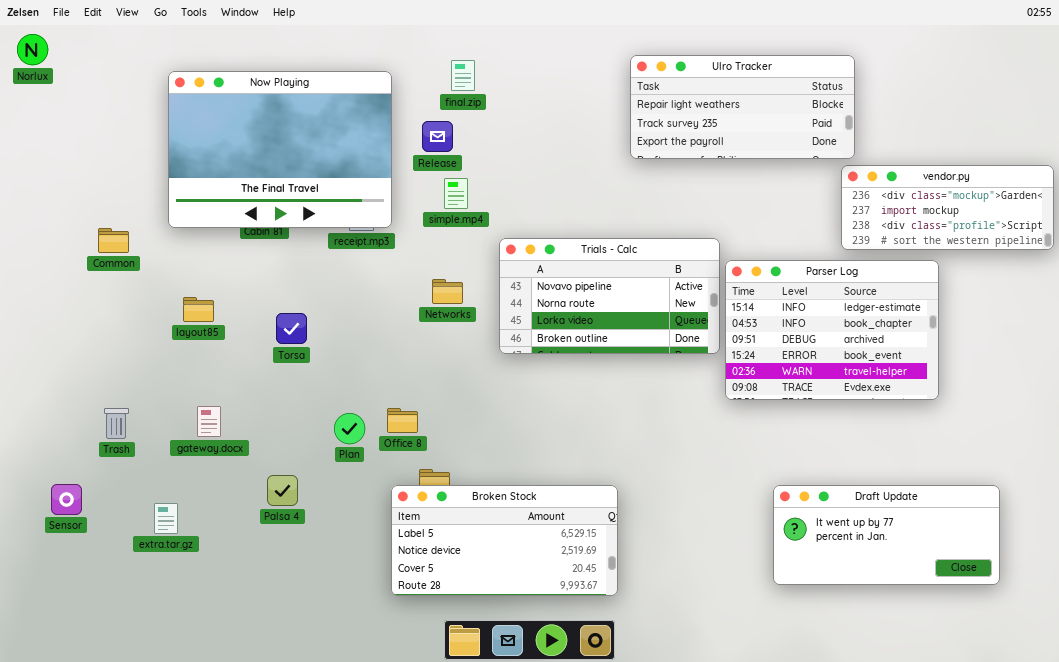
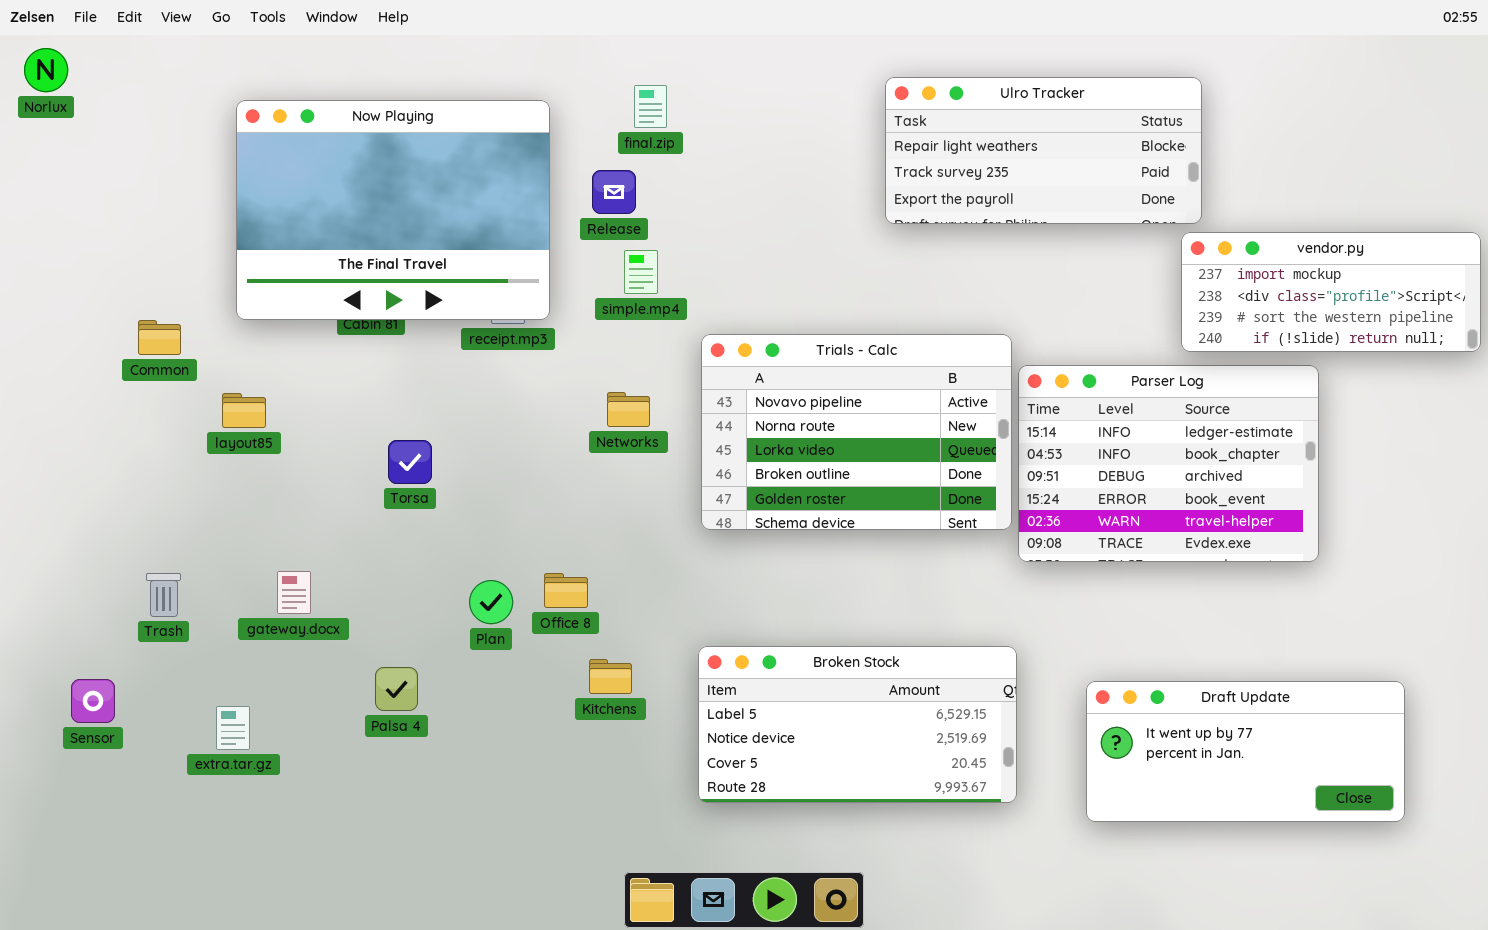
vendor.py: [841,165,1054,250] -> [1181,232,1481,352], scrolled down 1 row
Trials - Calc: [499,238,720,354] -> [701,334,1012,530], resized
layout85: [183,297,214,322] -> [222,393,266,428], moved
Broken Stock: [391,485,618,596] -> [698,646,1017,803], moved

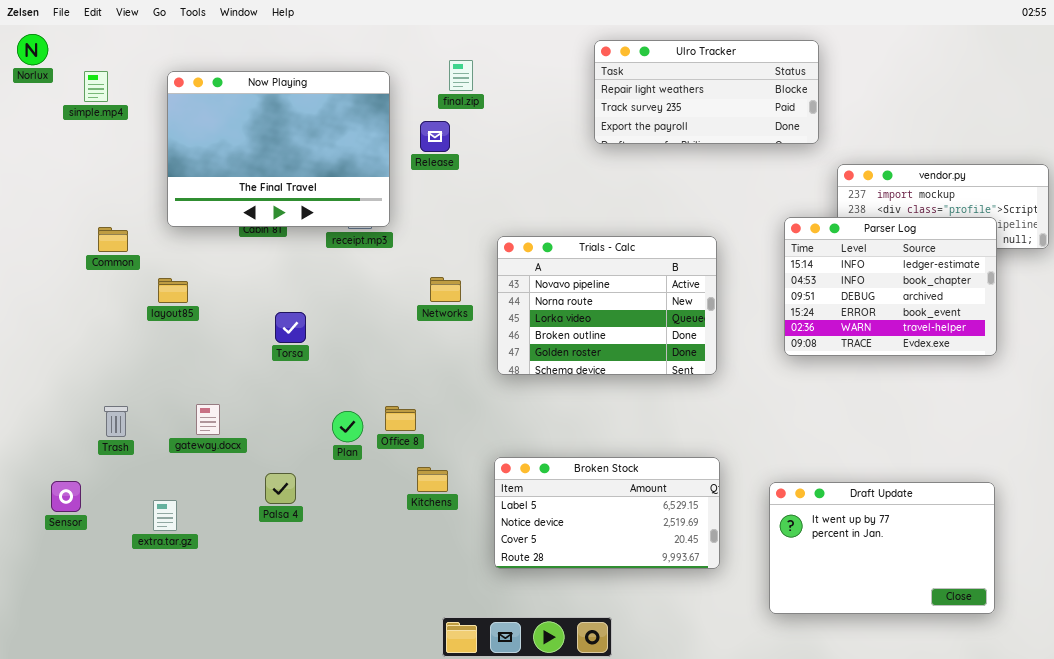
Ulro Tracker: [885,77,1202,224] -> [594,40,819,144], moved
simple.mp4: [624,250,658,294] -> [84,71,108,102], moved
Parser Log: [1018,365,1319,562] -> [784,217,997,356], moved
Draft Update: [1086,681,1405,822] -> [769,482,995,614], resized

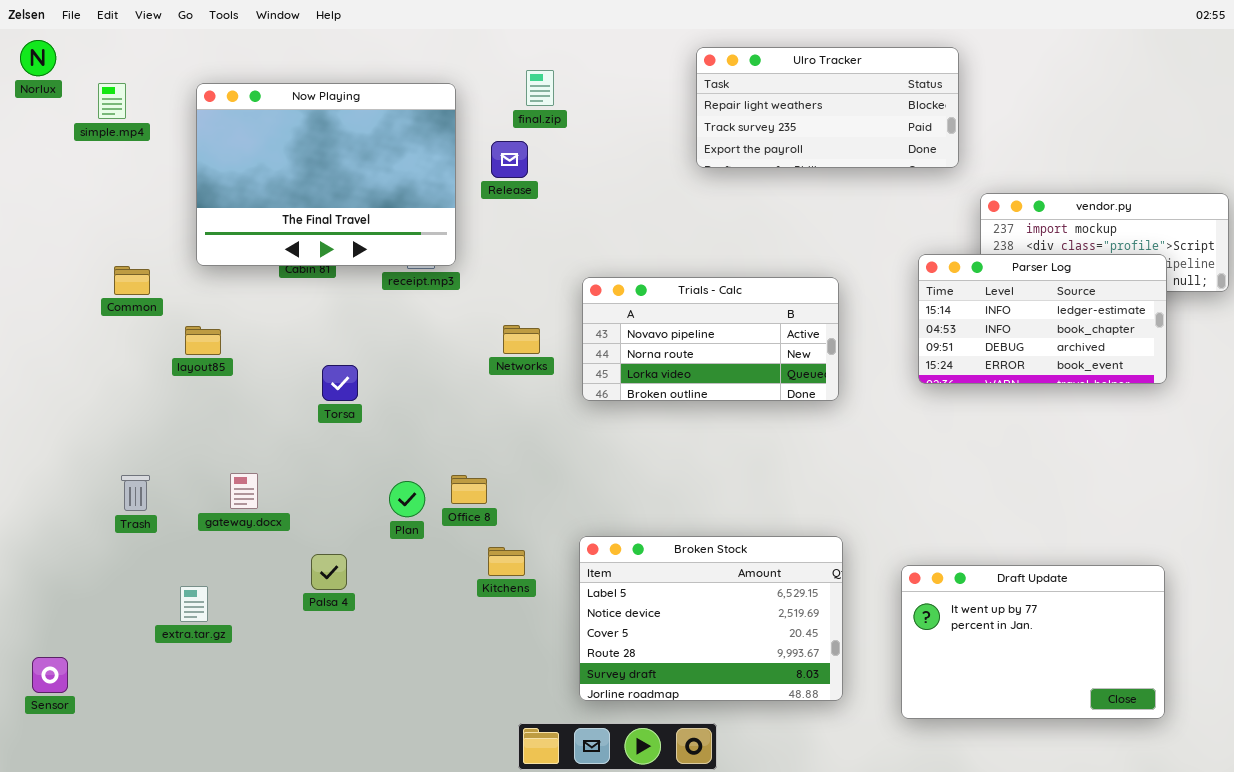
Parser Log: [784,217,997,356] -> [918,254,1167,384], resized
Trials - Calc: [497,236,717,375] -> [582,277,839,401], resized
Broken Stock: [494,457,720,569] -> [579,536,843,701], resized
Sensor: [51,481,81,512] -> [32,657,68,693], moved

